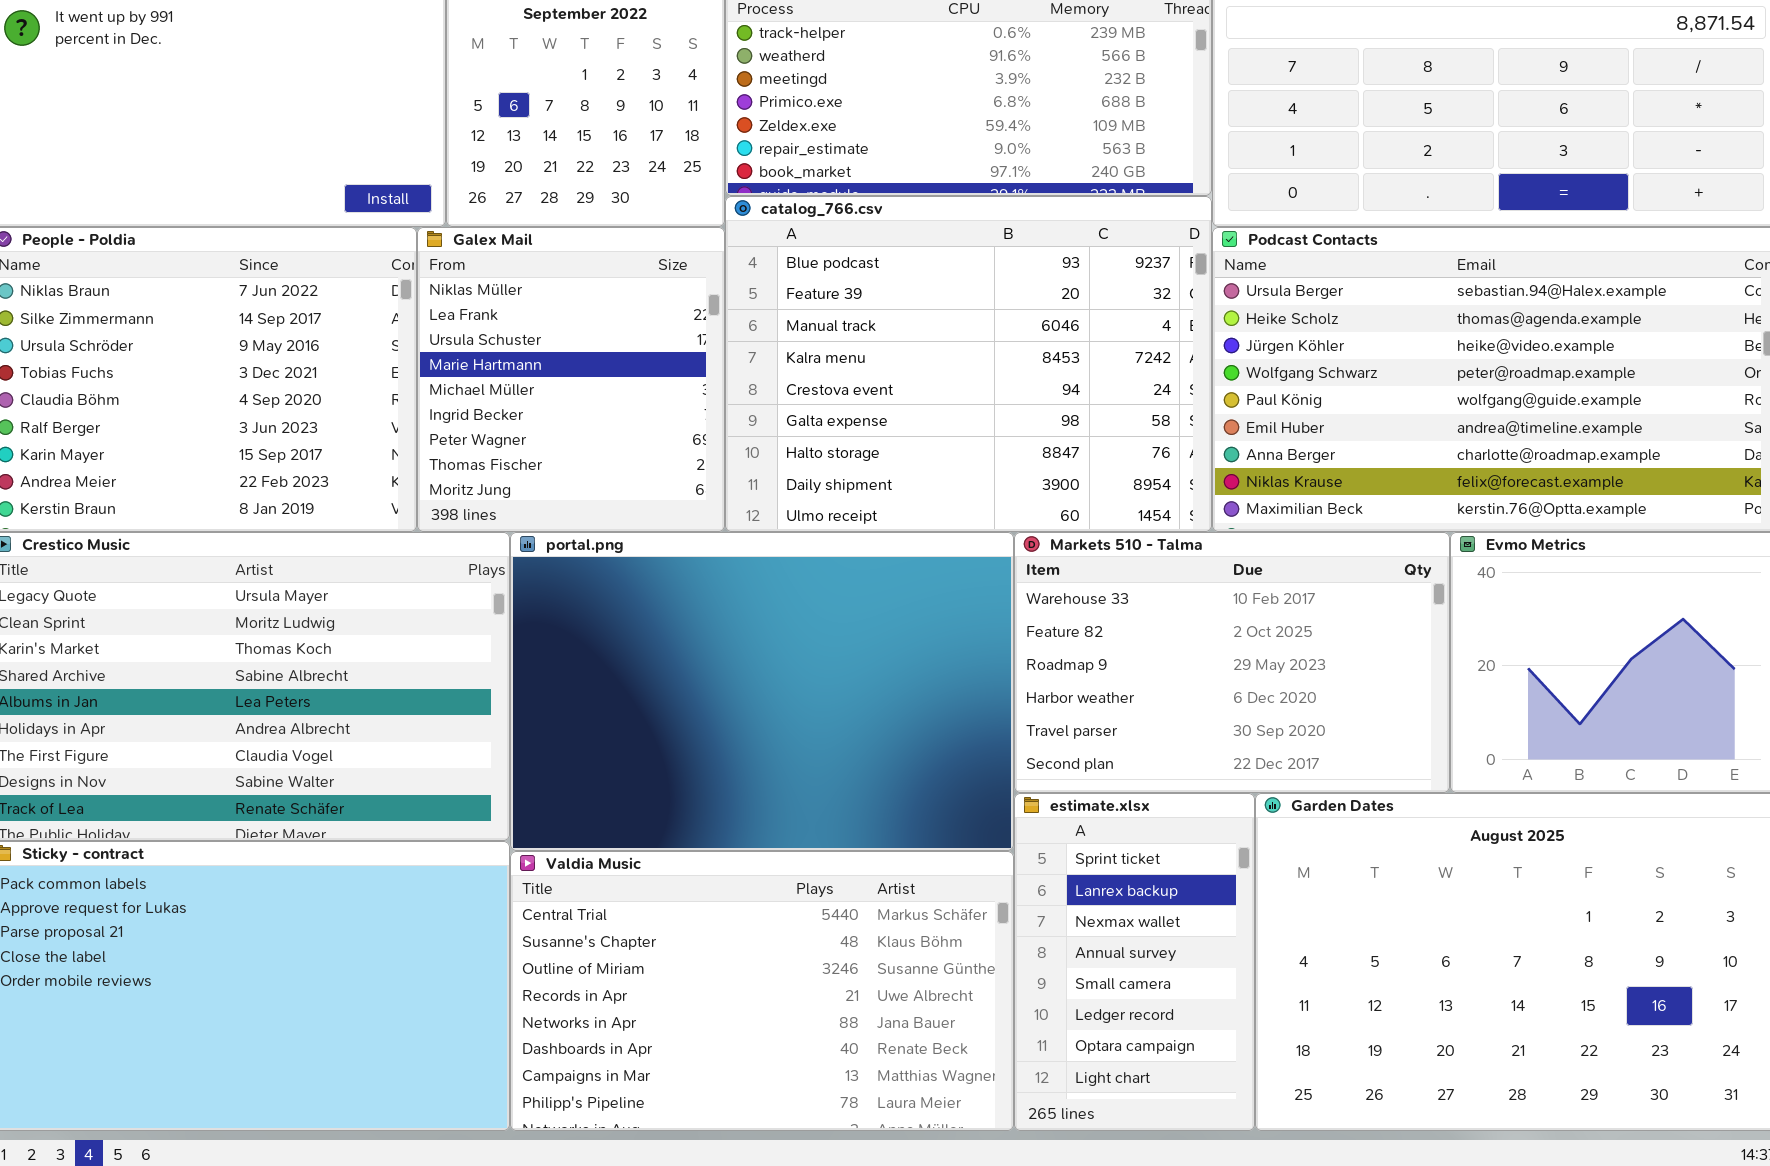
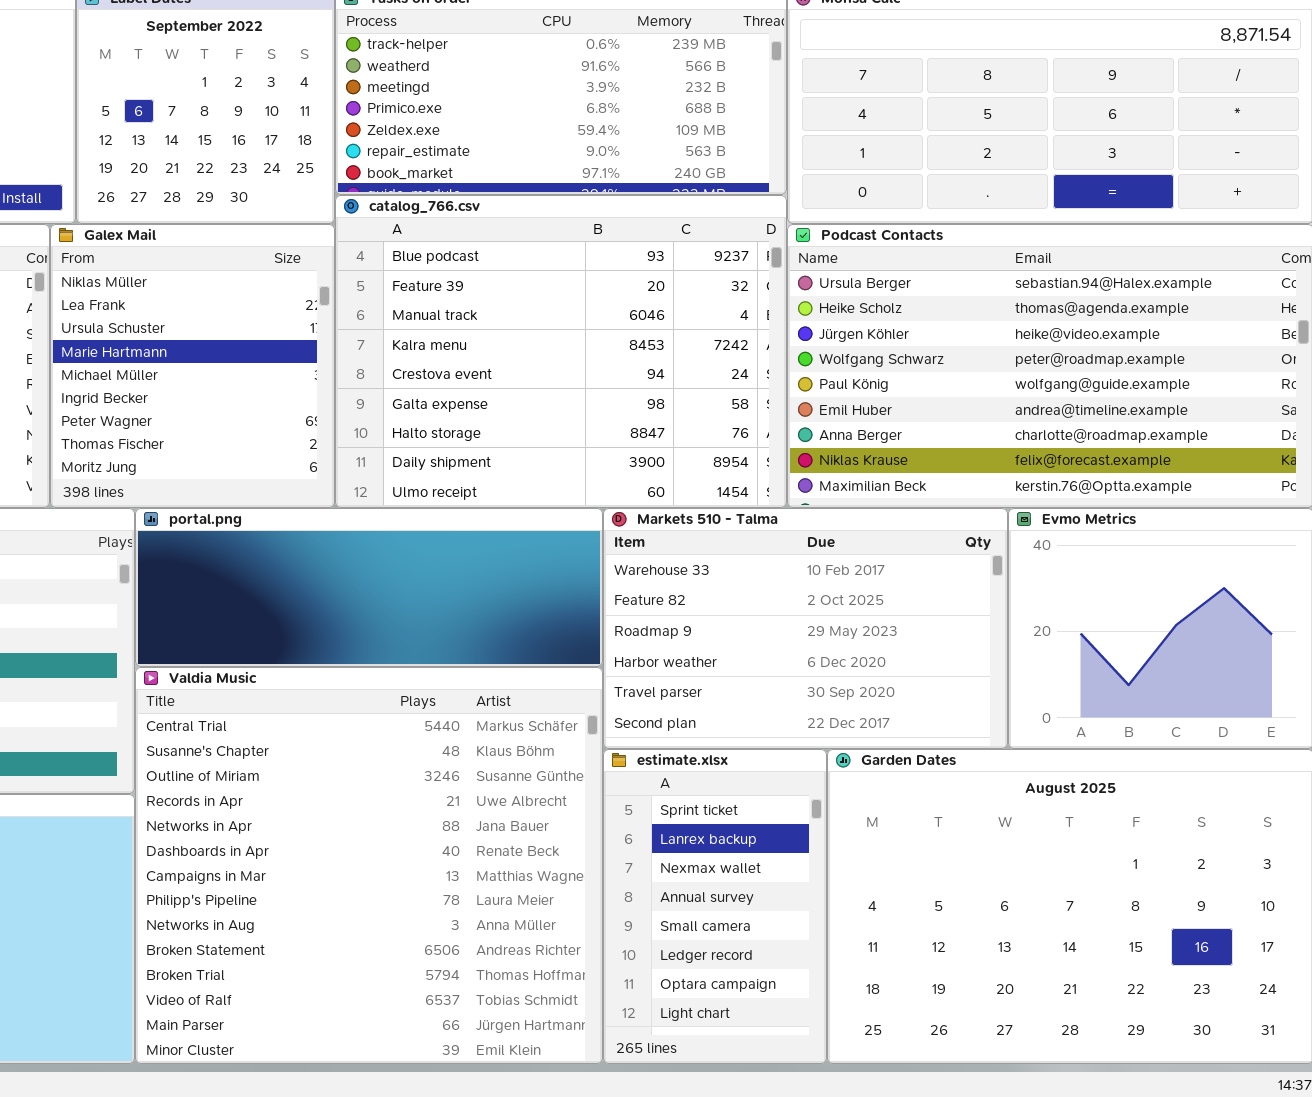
portal.png: [510,532,1014,851] -> [135,508,603,667], resized
Valdia Music: [510,851,1014,1131] -> [135,667,603,1064], resized

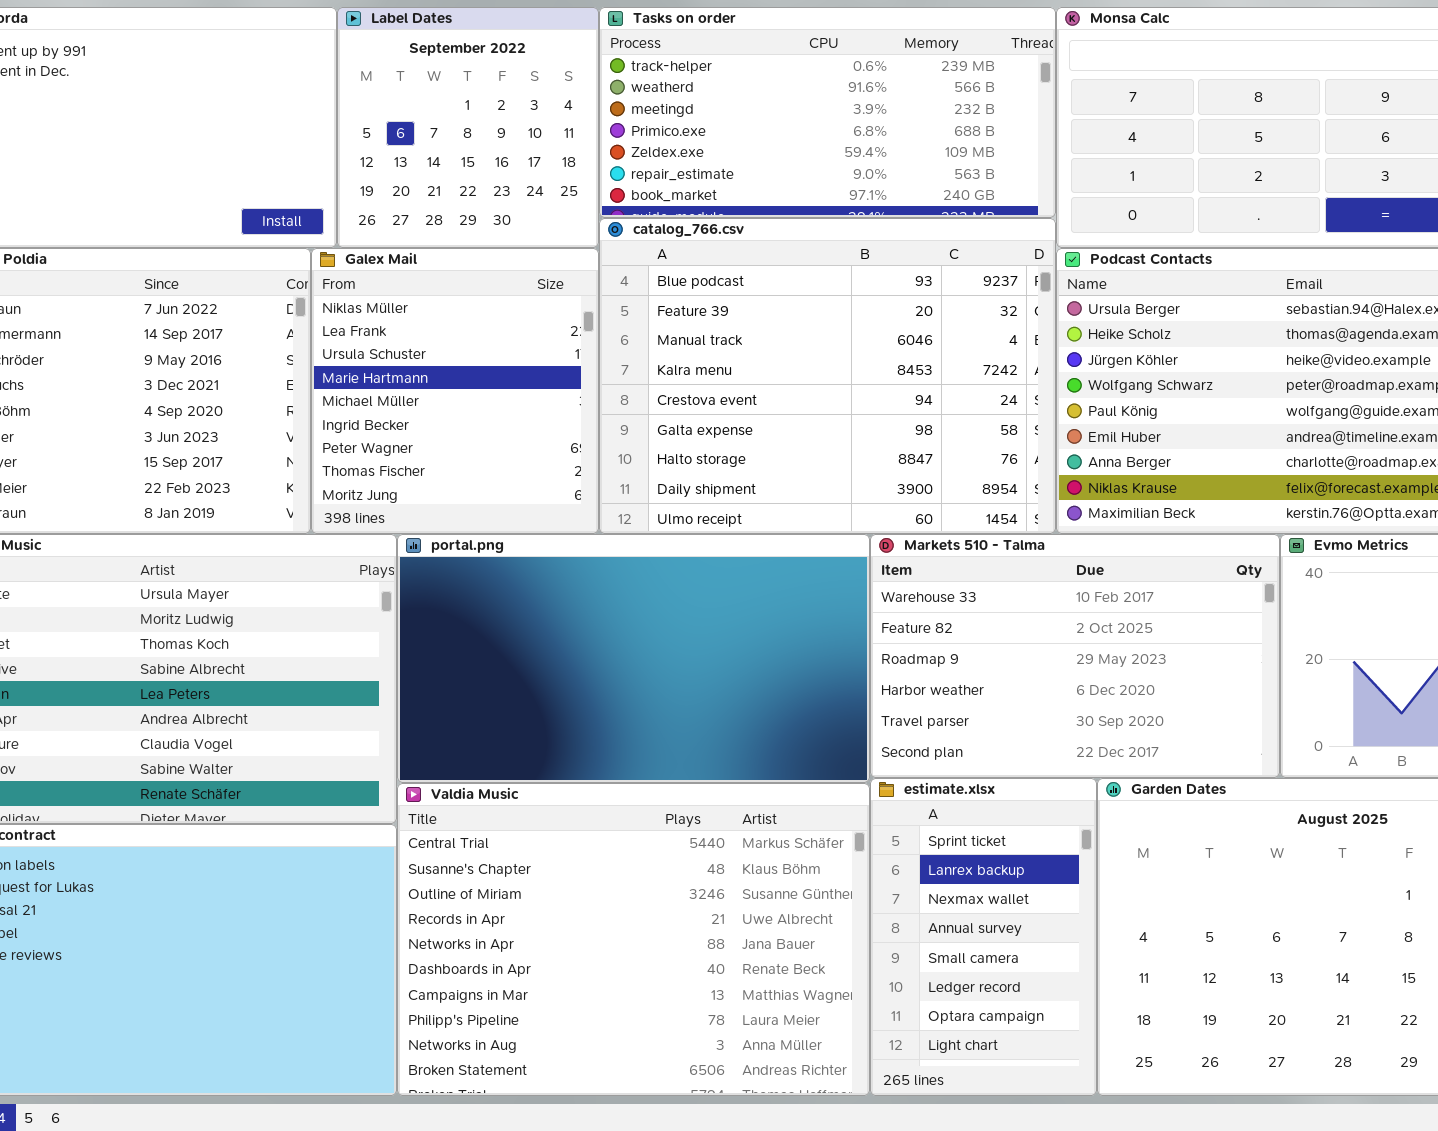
portal.png: [135,508,603,667] -> [397,534,870,783], resized
Valdia Music: [135,667,603,1064] -> [397,783,870,1096], resized

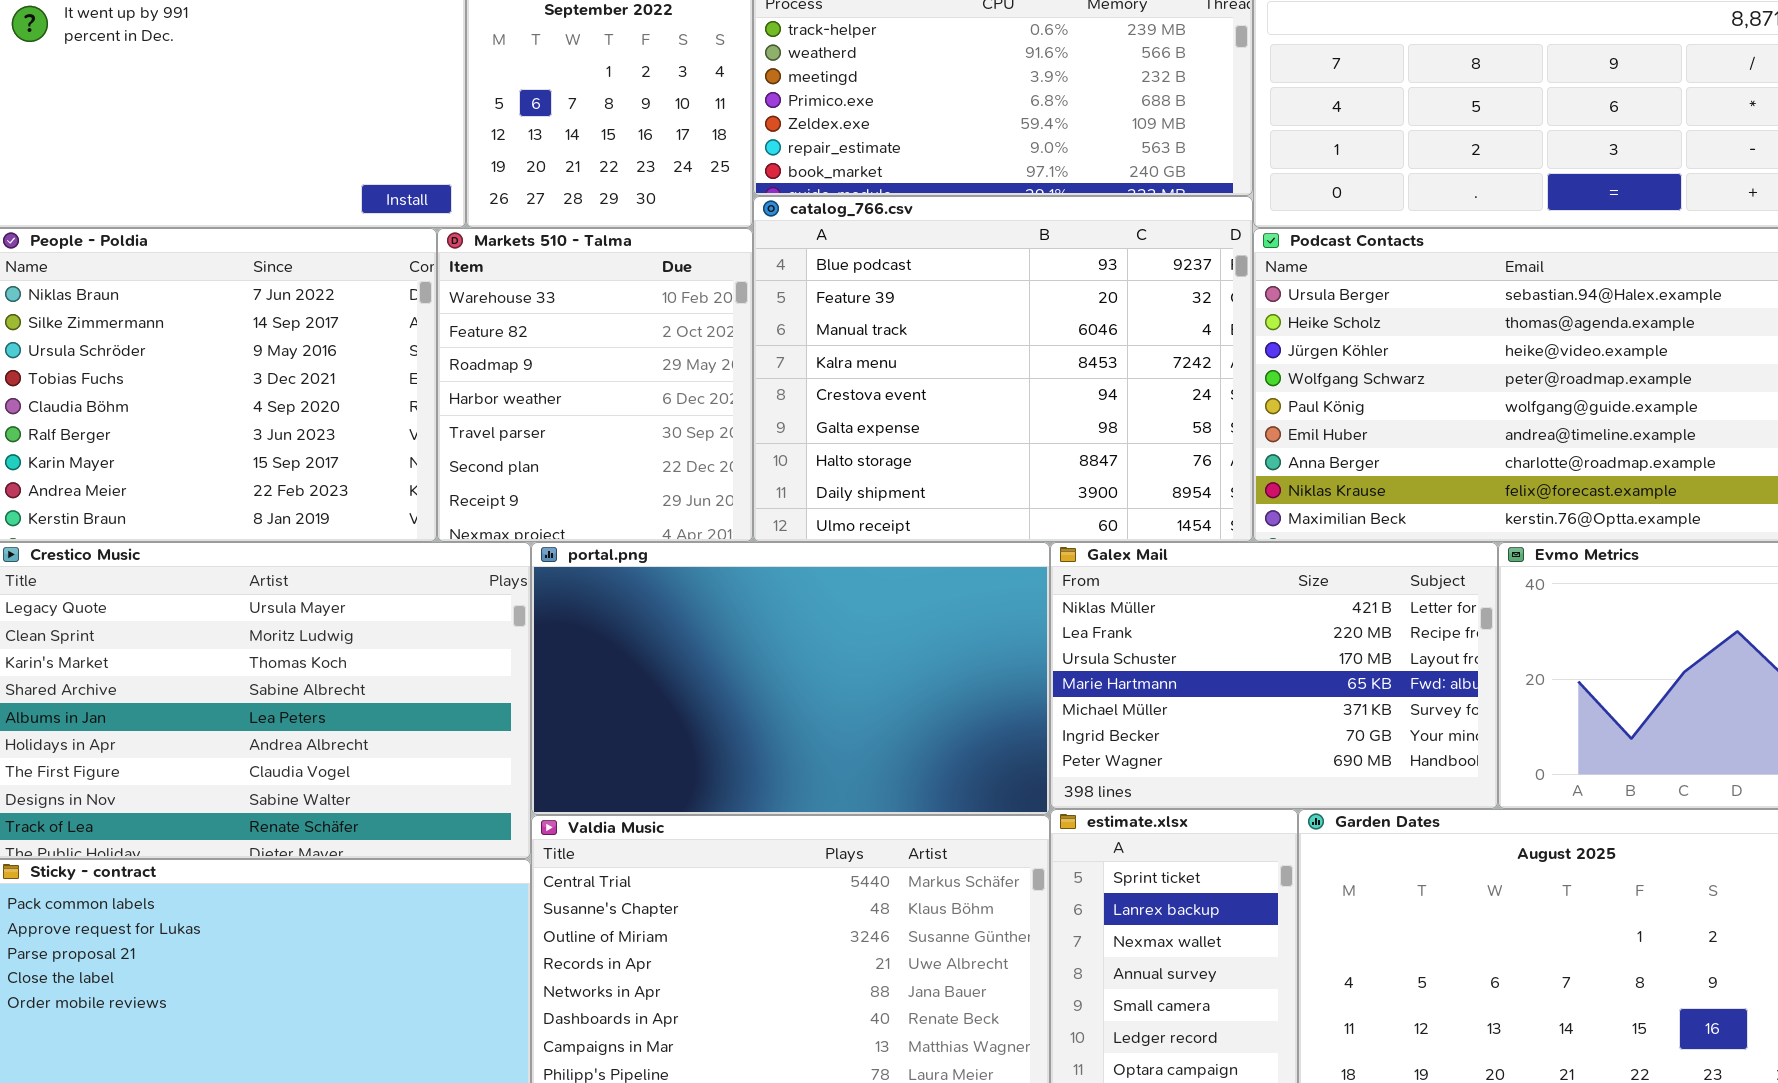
Galex Mail: [311,248,599,534] -> [1050,542,1498,809], moved, resized
Markets 510 - Talma: [870,534,1280,778] -> [437,228,753,542], moved, resized

